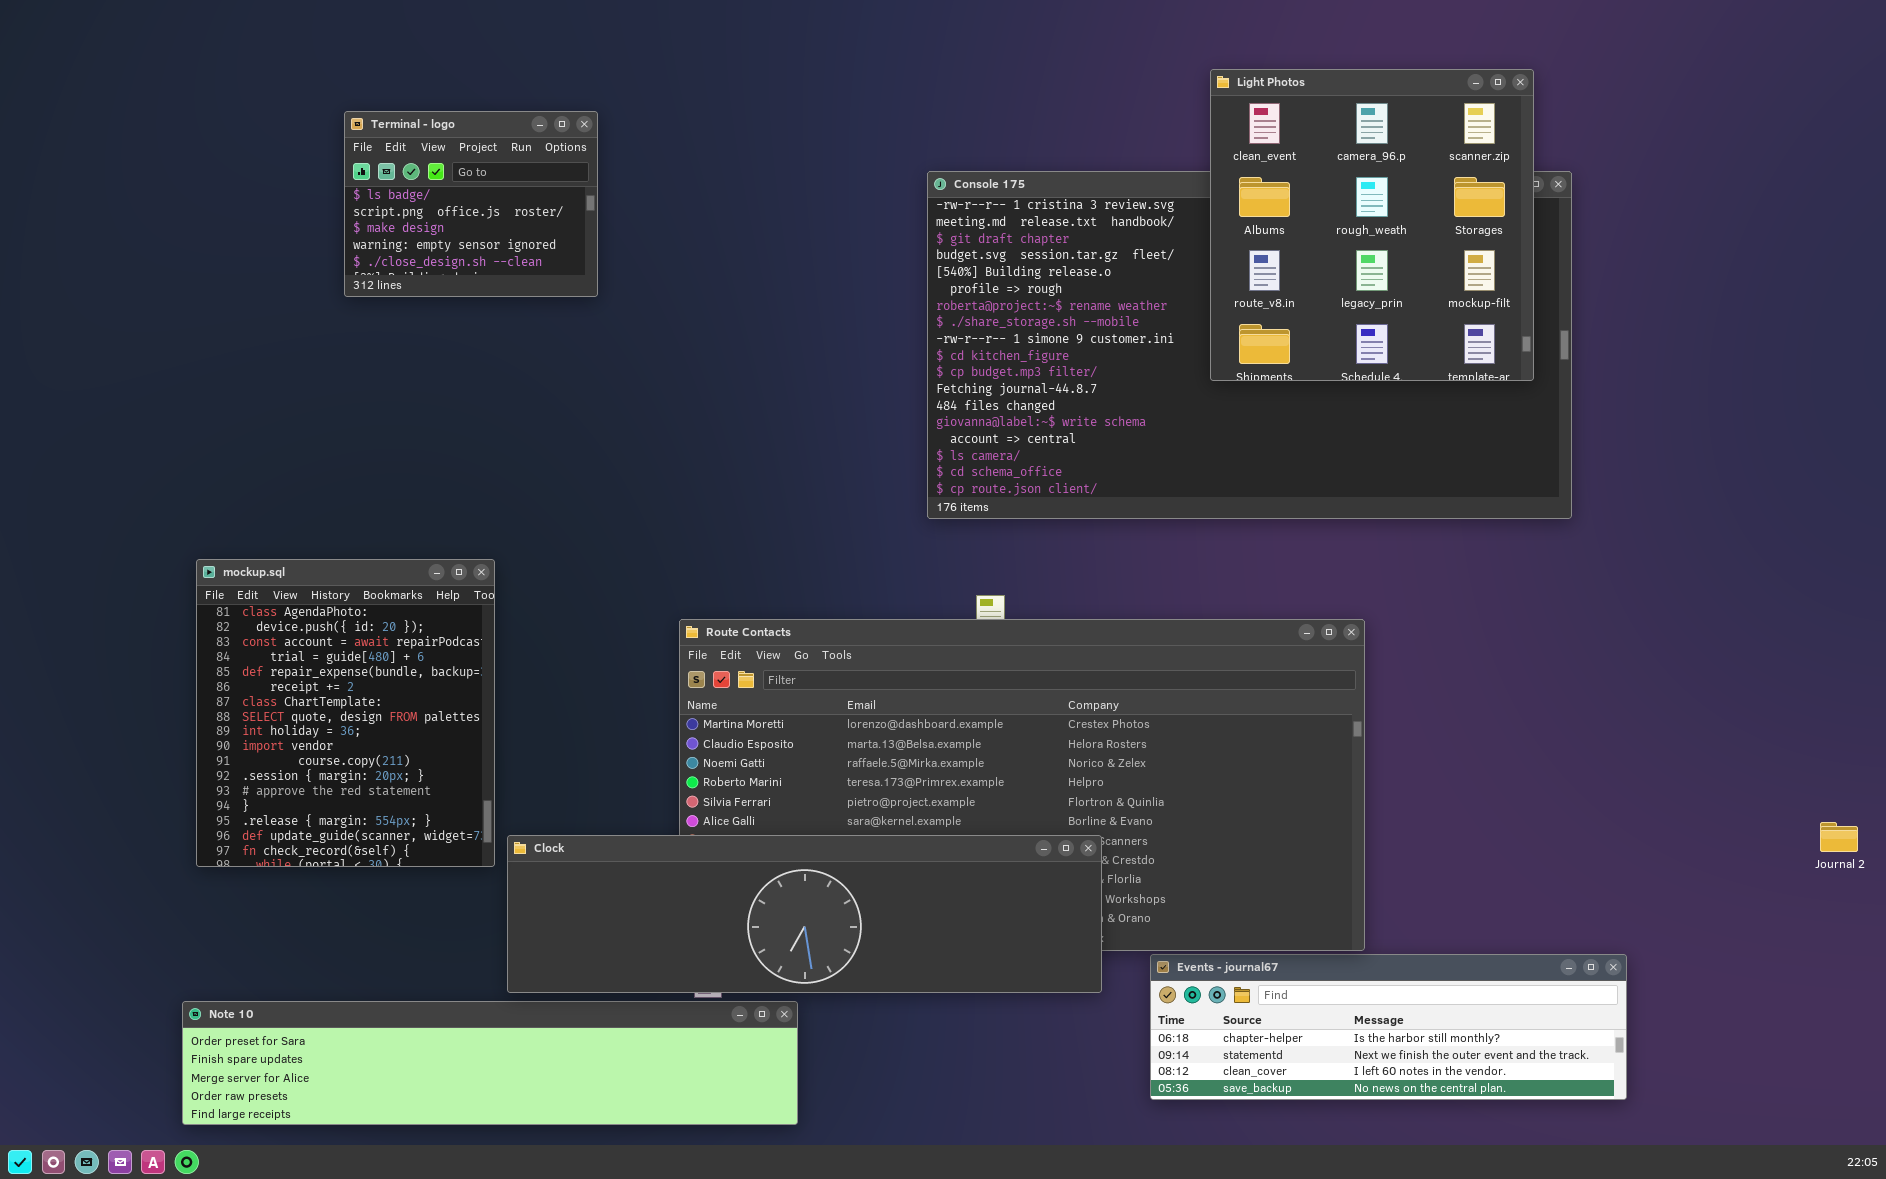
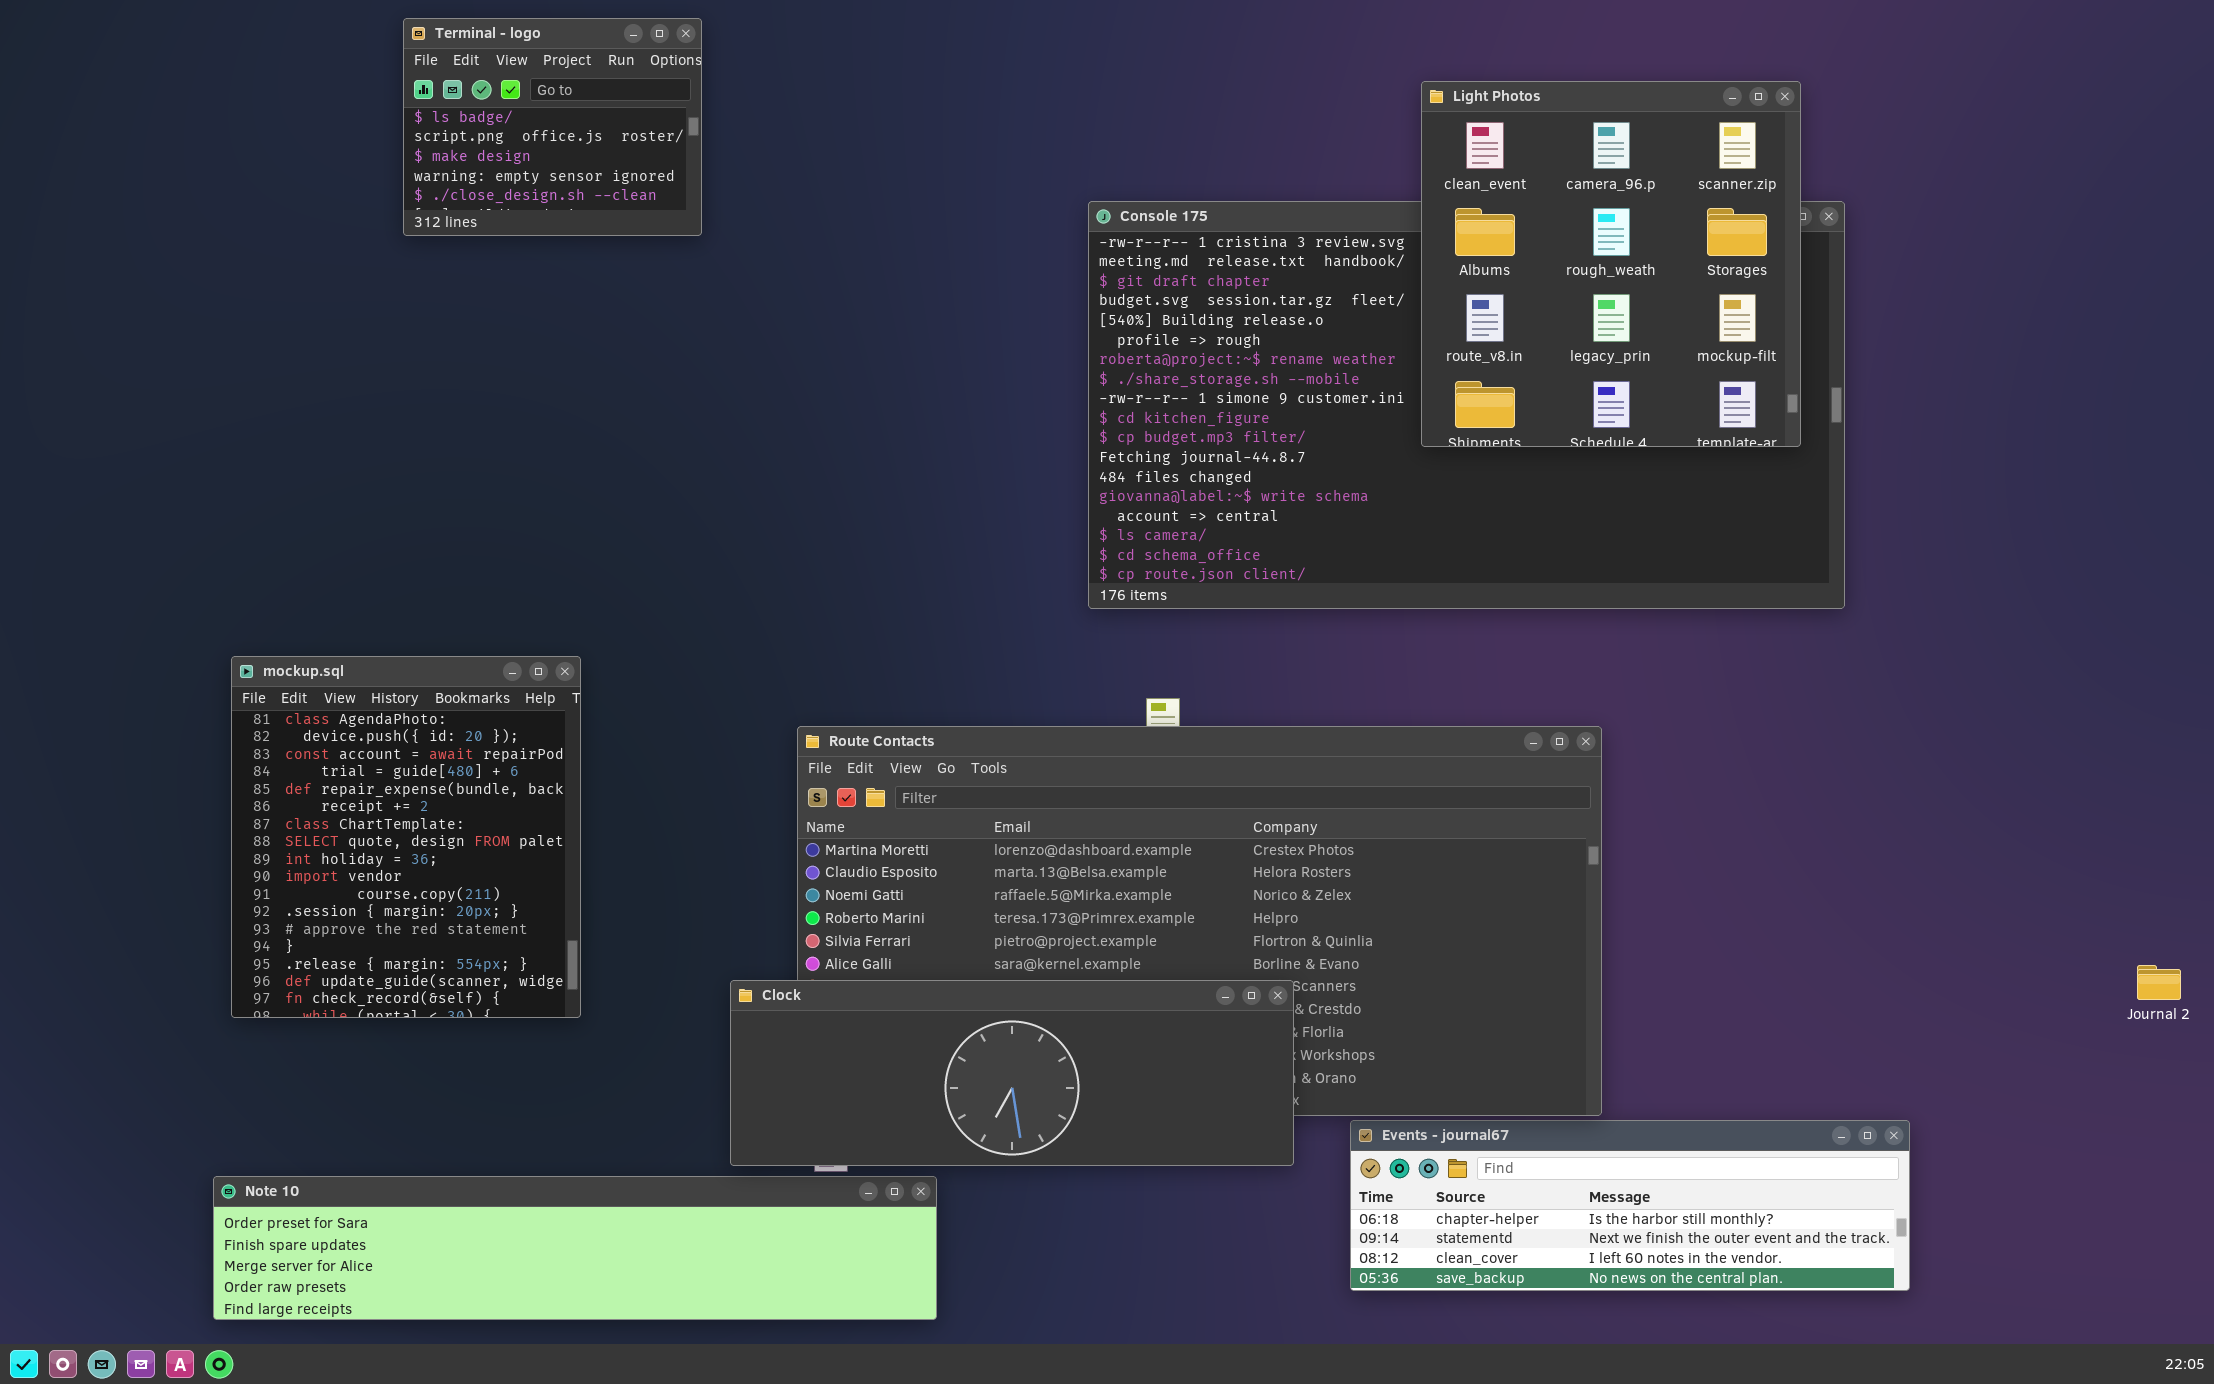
Terminal - logo: [344,111,598,297] -> [403,18,702,236], moved
Clock: [507,835,1102,993] -> [730,980,1294,1166], resized

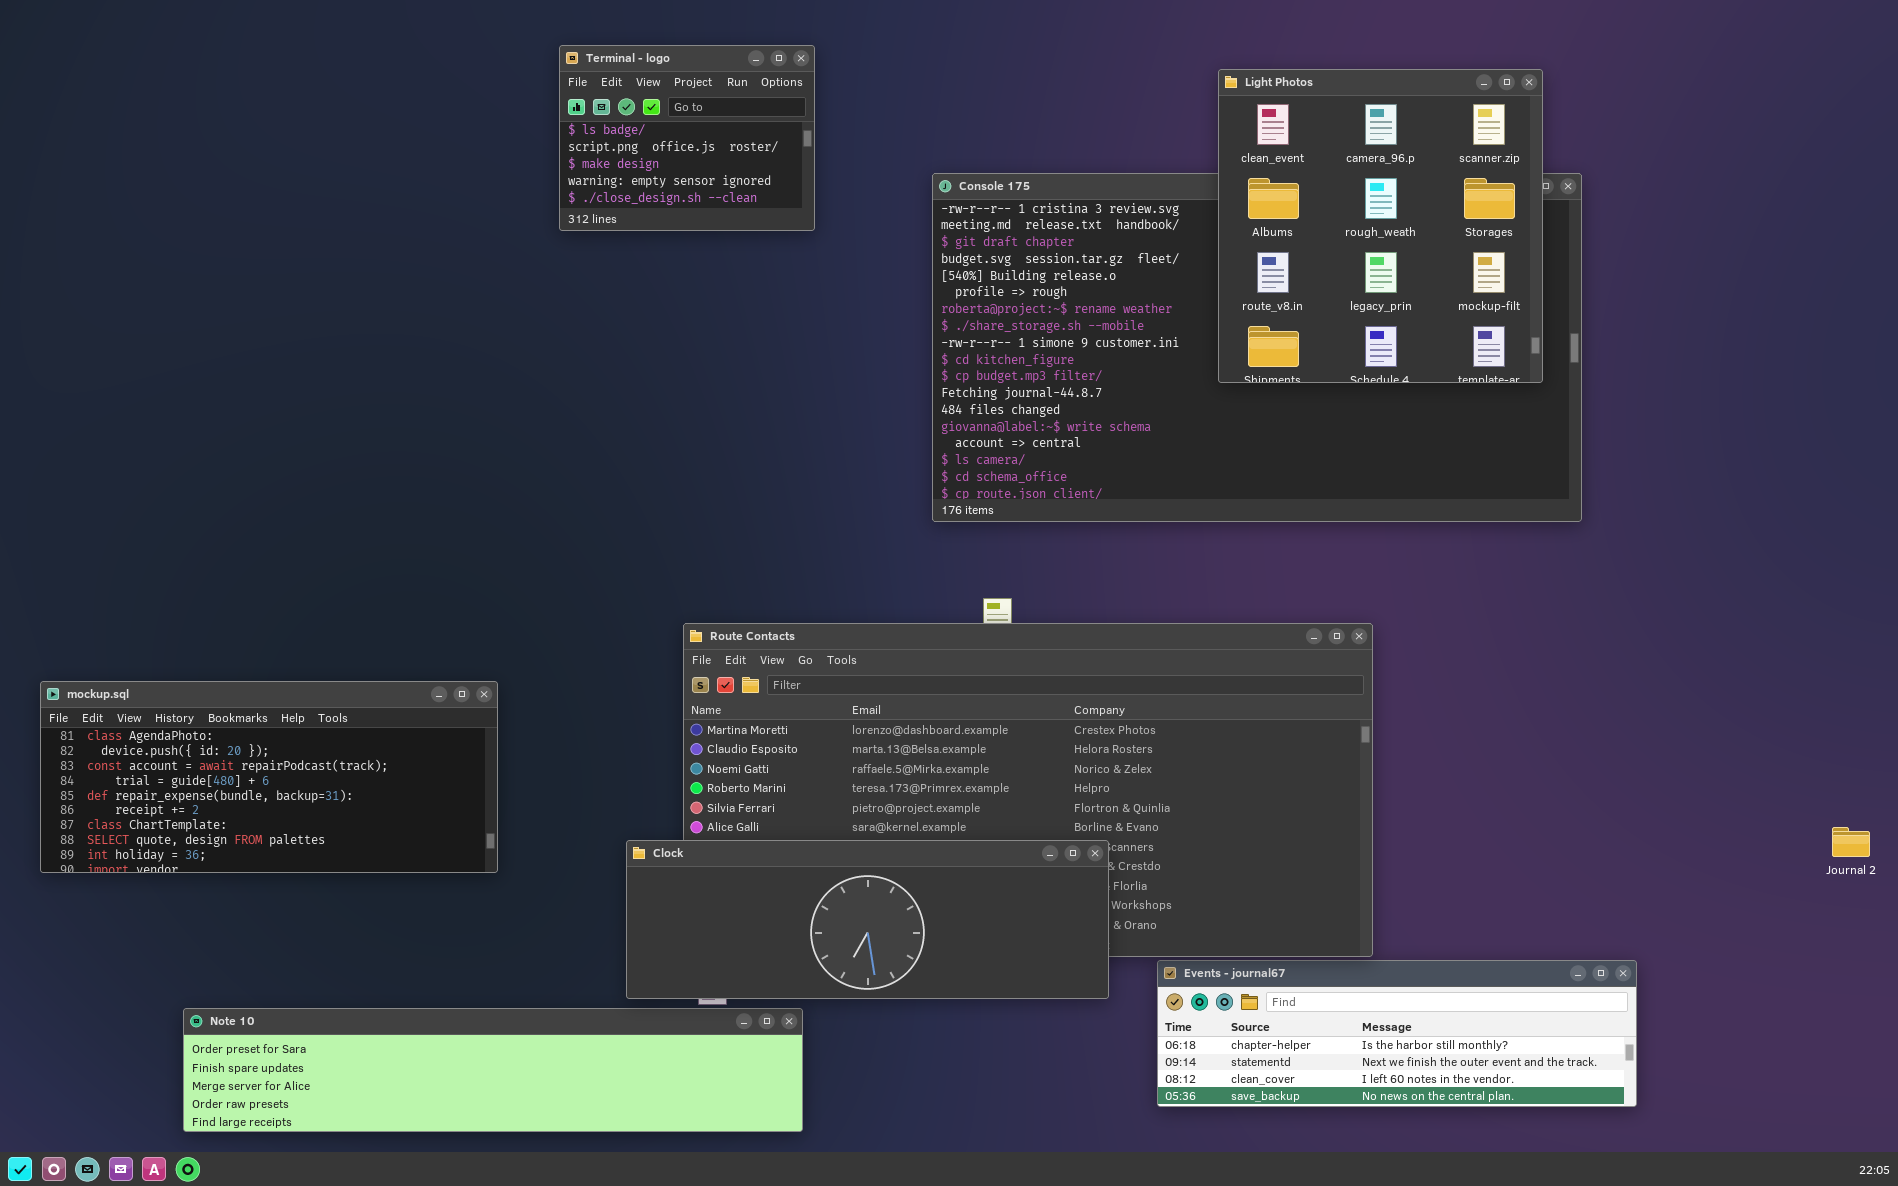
Terminal - logo: [403,18,702,236] -> [559,45,815,231], moved
mockup.sql: [231,656,581,1018] -> [40,681,498,873], resized

